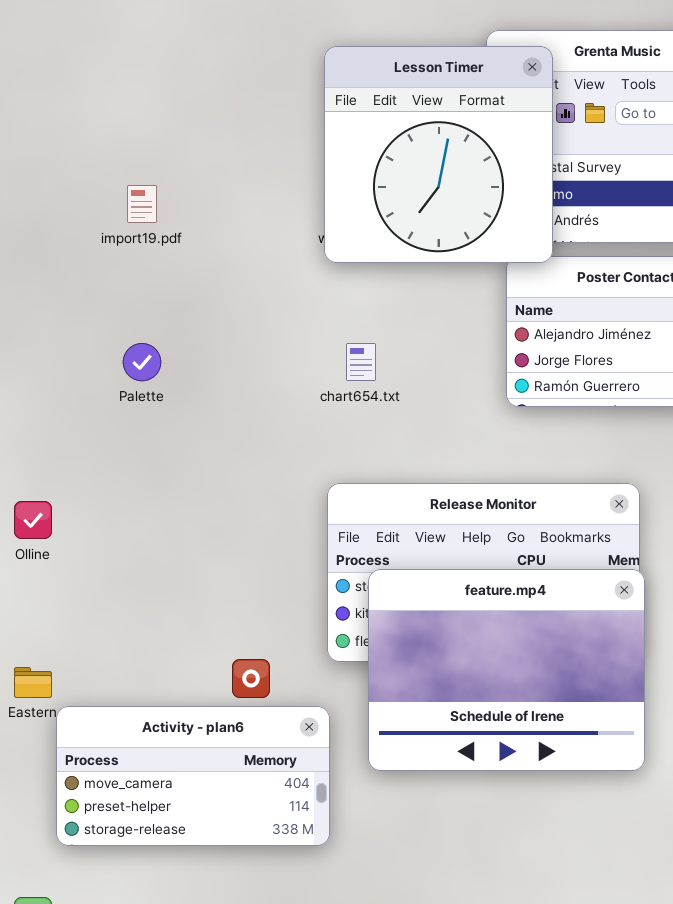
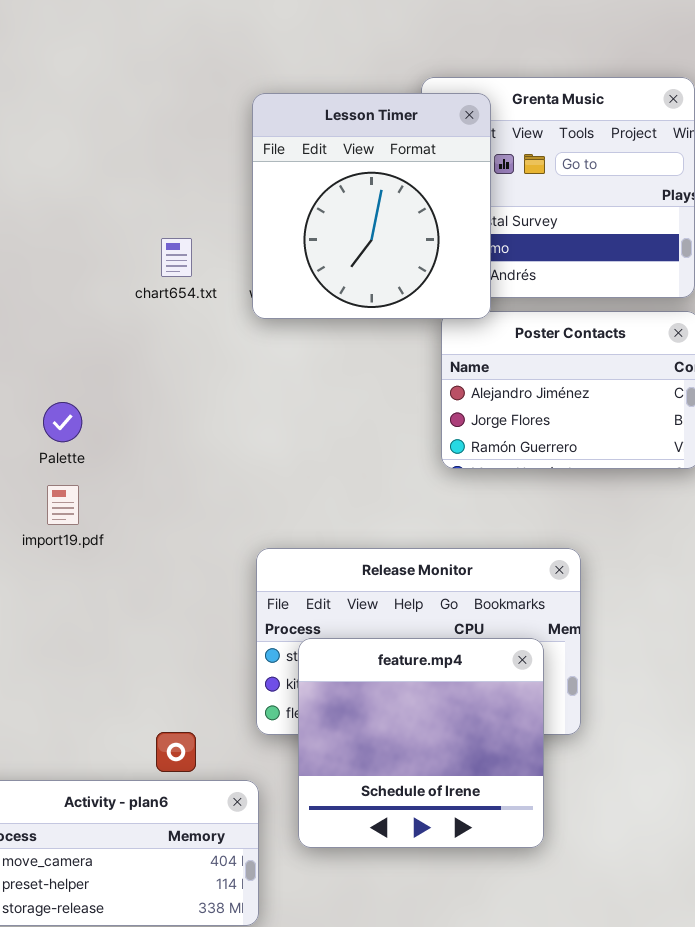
import19.pdf: [127,185,157,223] -> [47,485,79,525], moved
chart654.txt: [346,343,376,381] -> [161,238,192,277], moved
feature.mp4: [368,569,645,771] -> [298,638,544,848], resized

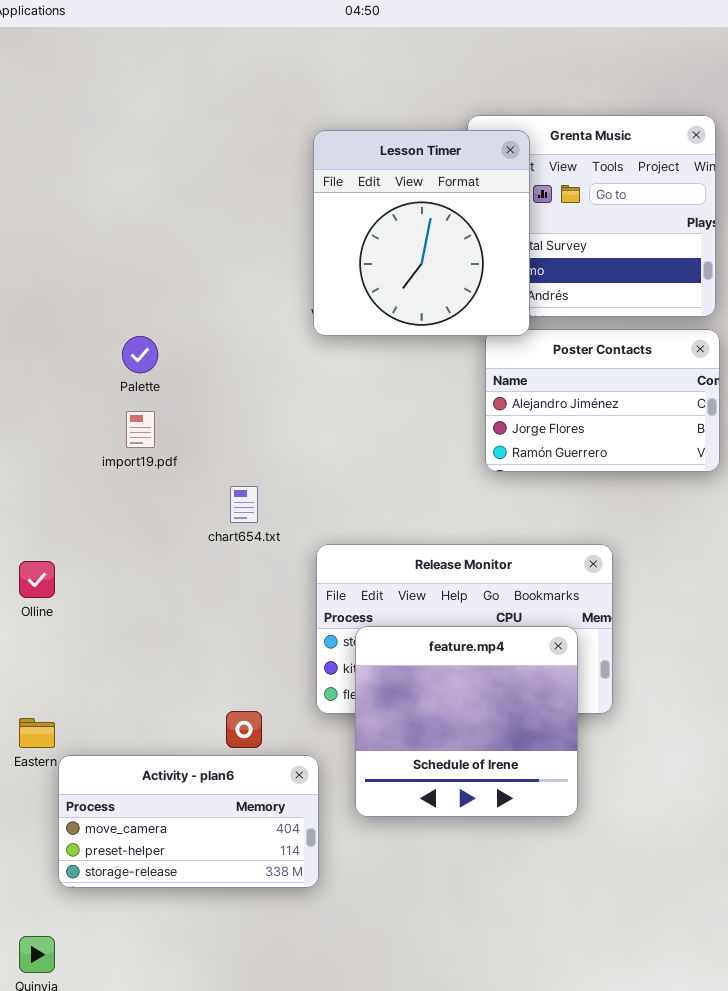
chart654.txt: [161,238,192,277] -> [230,486,258,523], moved
Palette: [43,402,82,442] -> [122,336,158,373], moved
import19.pdf: [47,485,79,525] -> [126,411,155,448], moved

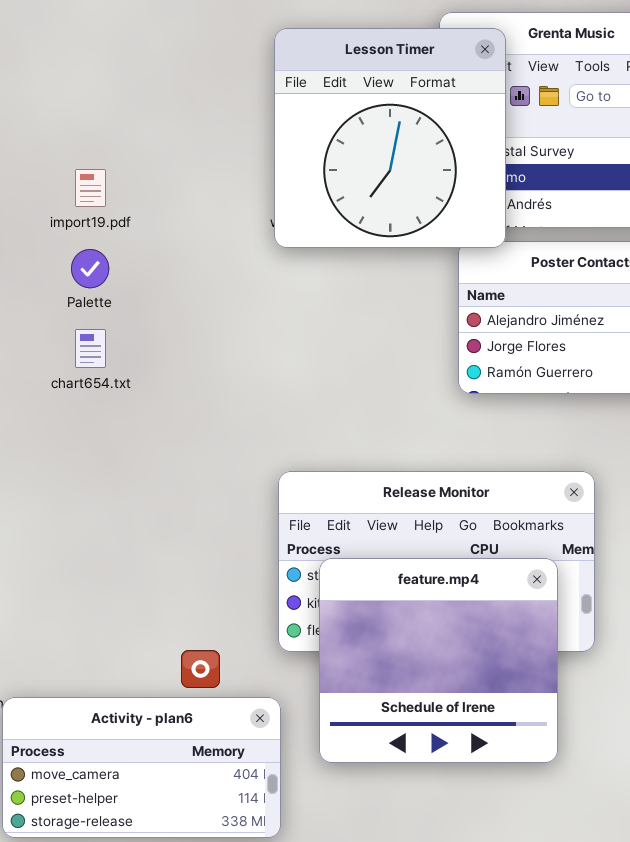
import19.pdf: [126,411,155,448] -> [75,169,106,207], moved
chart654.txt: [230,486,258,523] -> [75,329,106,368], moved

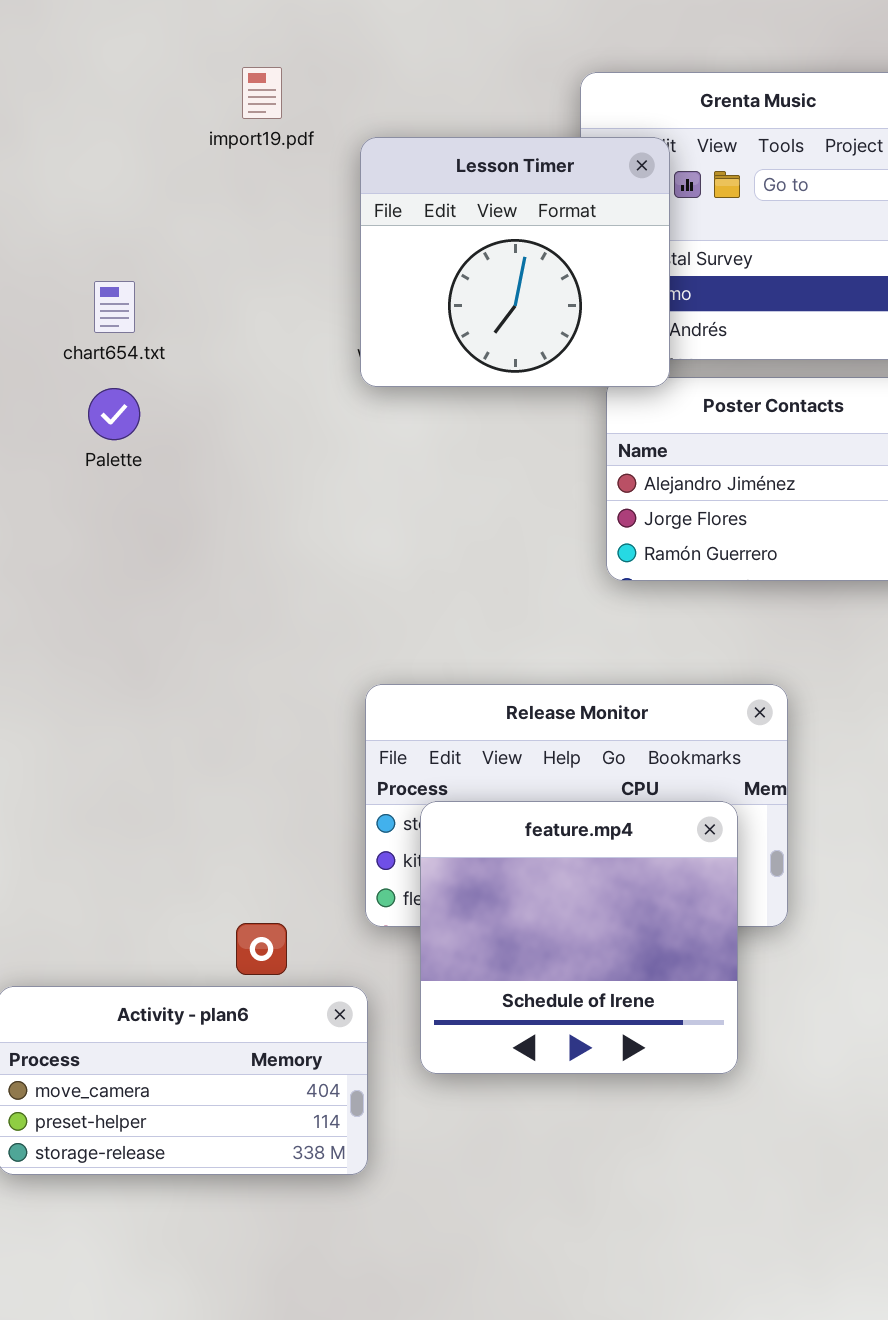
Lesson Timer: [274,28,506,248] -> [360,137,670,387], resized
import19.pdf: [75,169,106,207] -> [242,67,282,119], moved
chart654.txt: [75,329,106,368] -> [94,281,135,333], moved

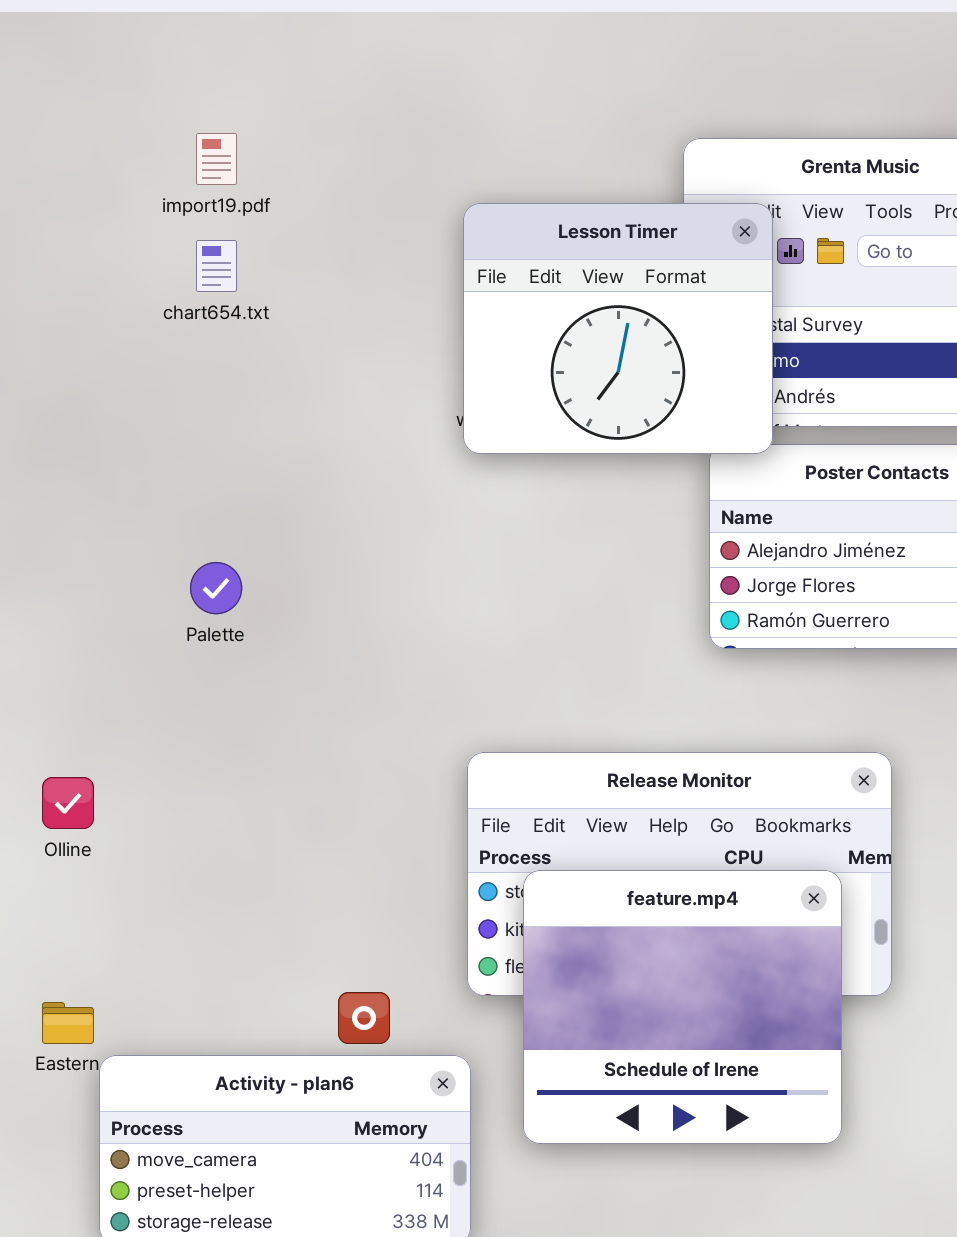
import19.pdf: [242,67,282,119] -> [196,133,237,185], moved
chart654.txt: [94,281,135,333] -> [196,240,237,292], moved
Palette: [88,388,140,440] -> [190,562,242,614], moved

